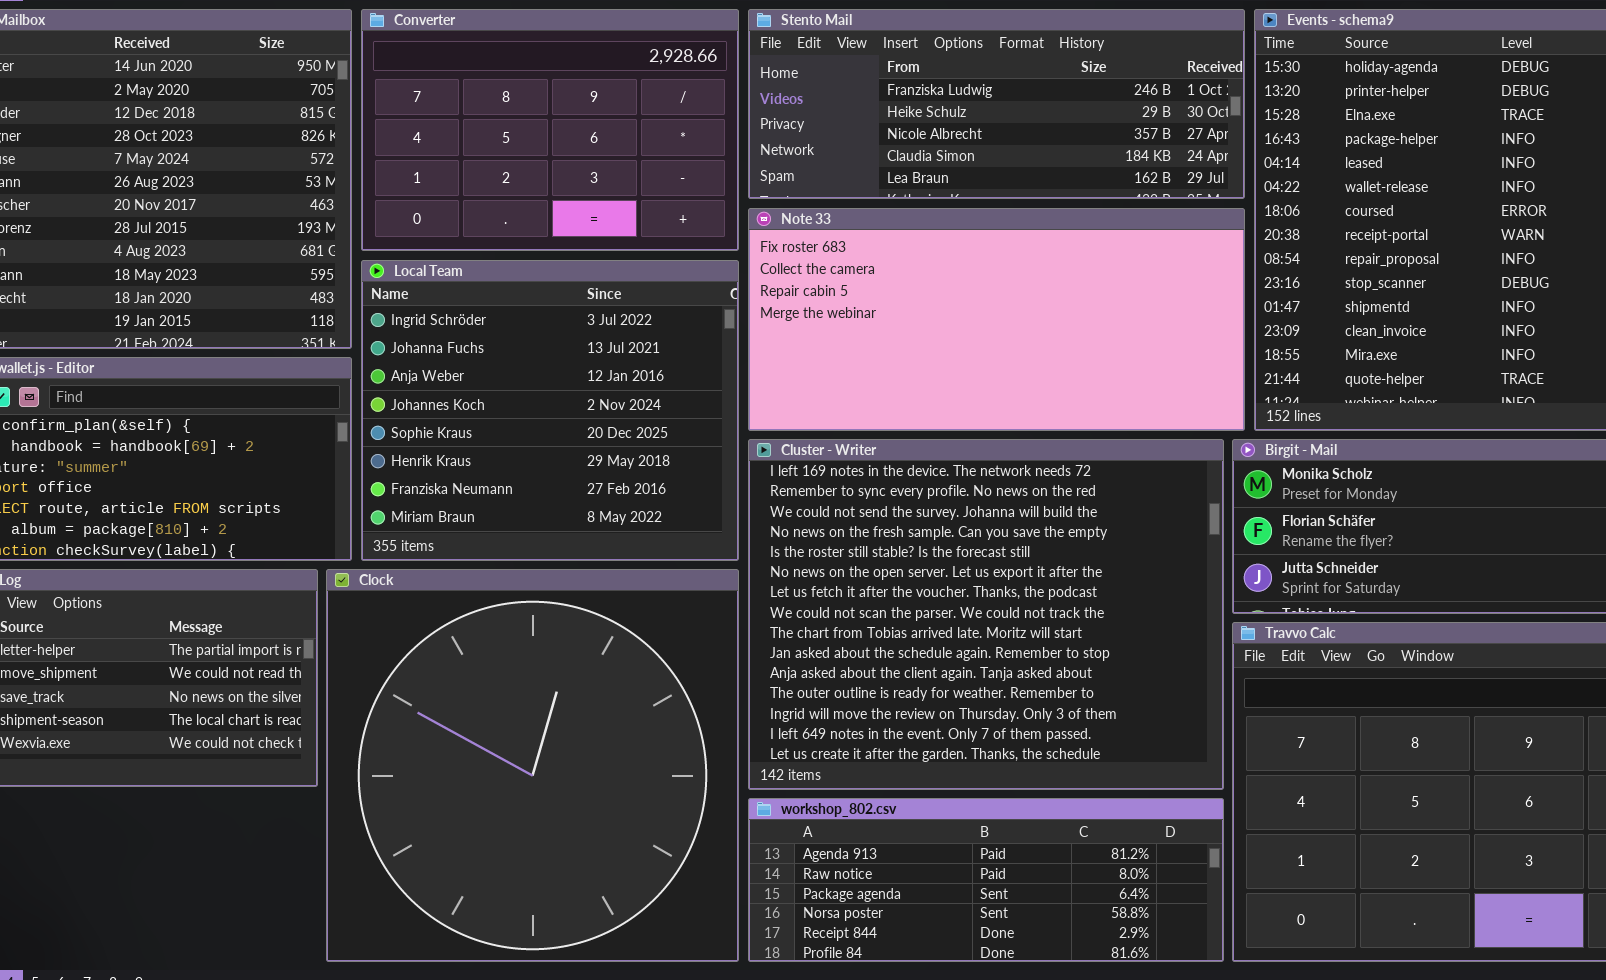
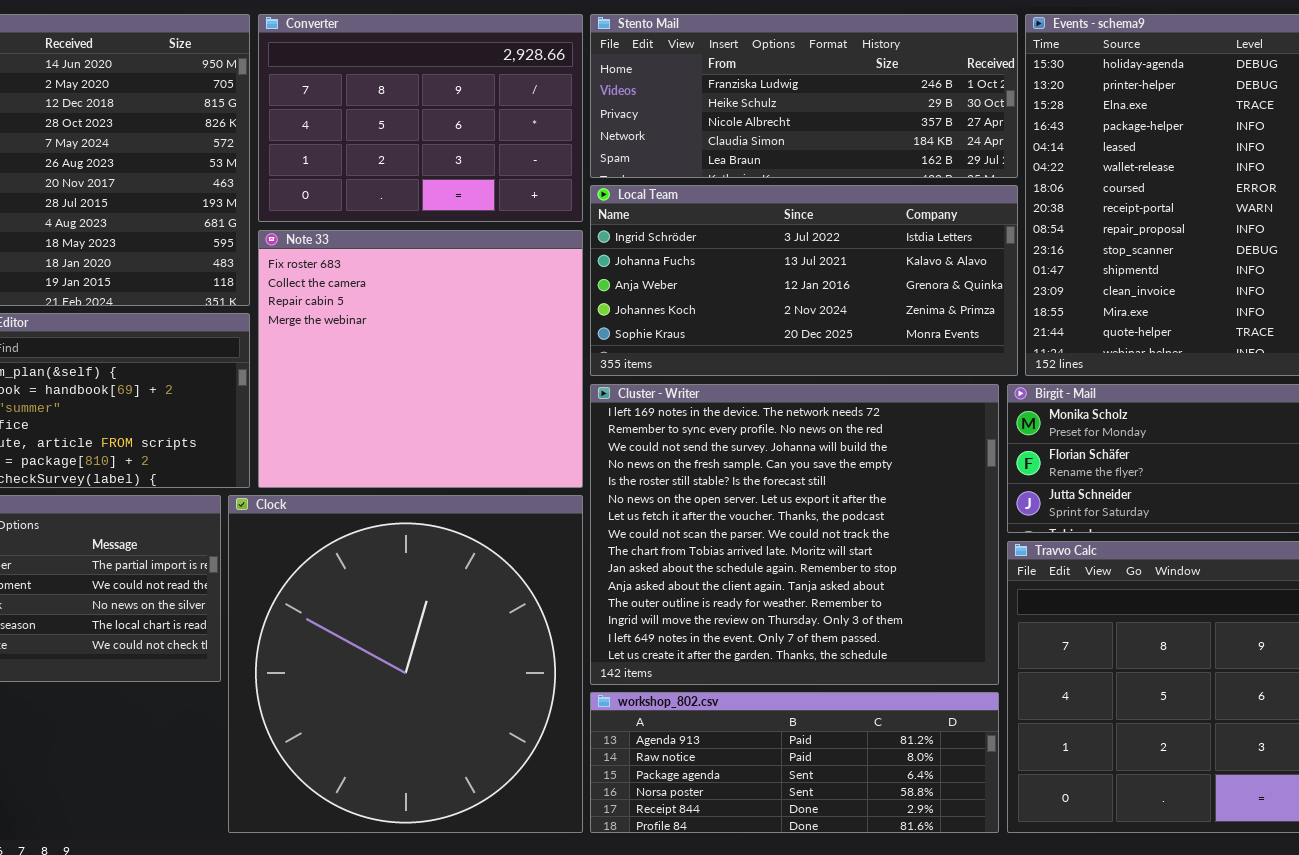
Note 33: [748,208,1245,431] -> [258,230,583,488], moved, resized
Local Team: [361,260,739,561] -> [590,185,1018,376], moved, resized

